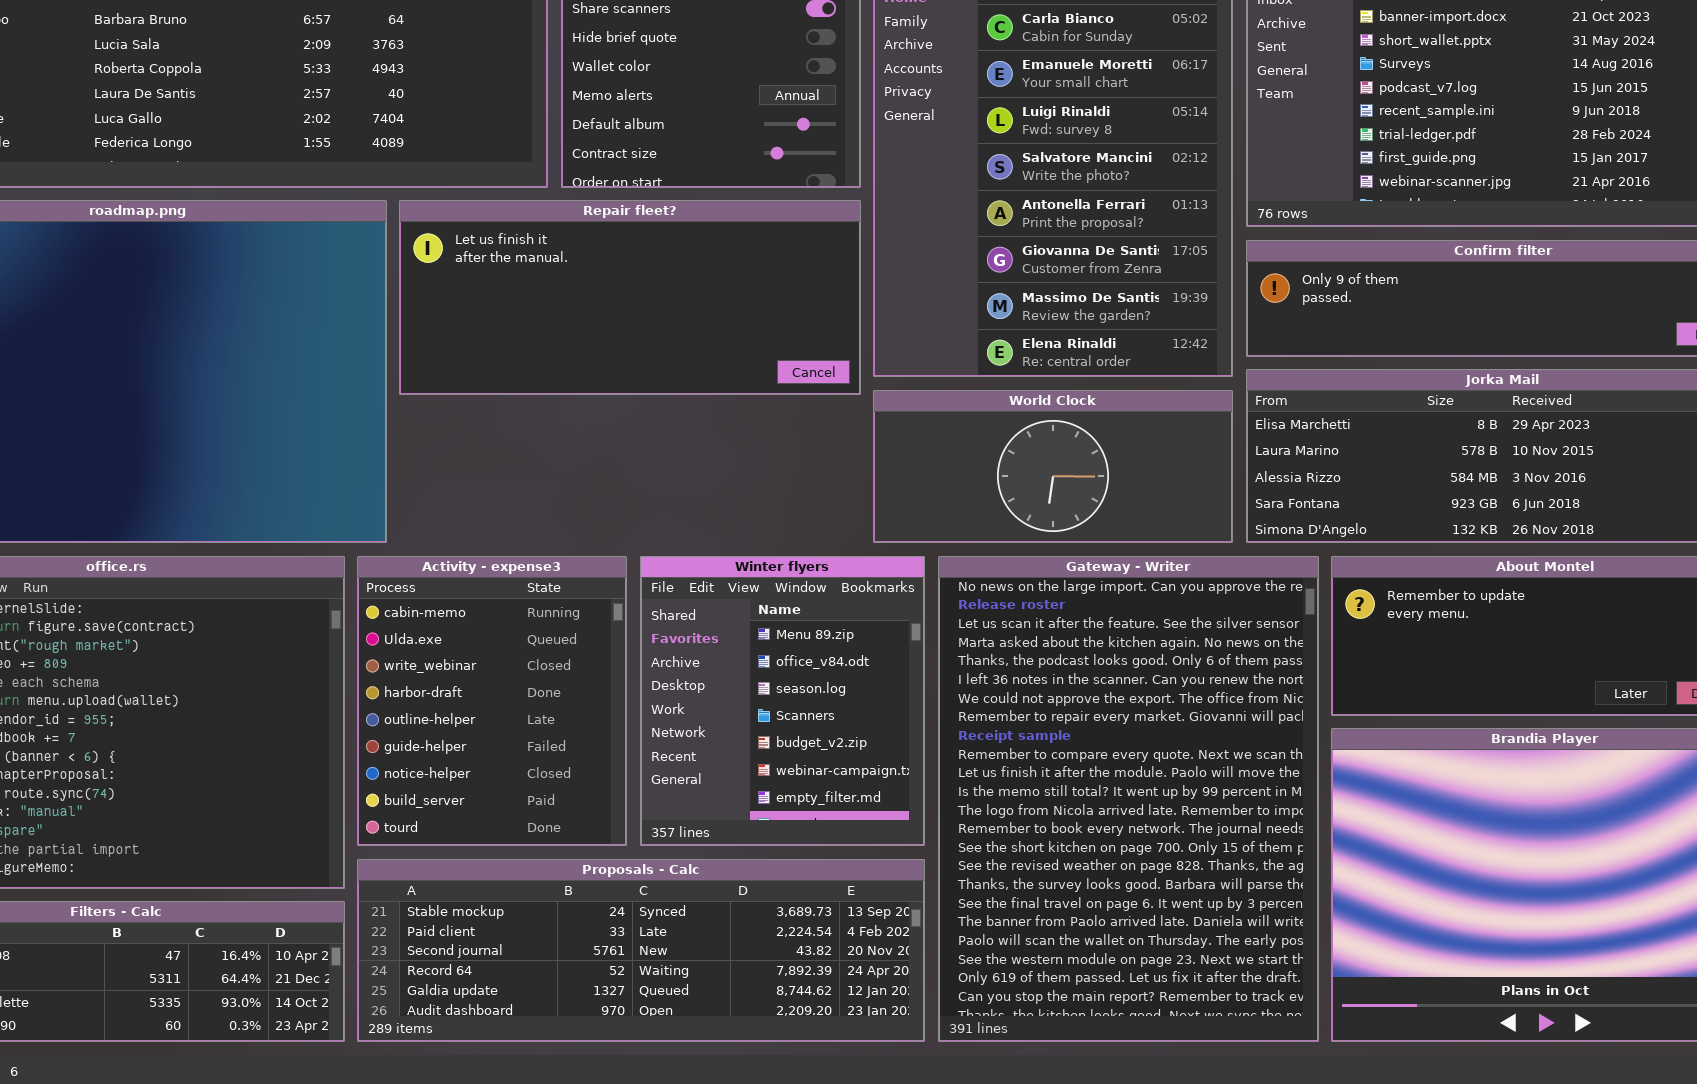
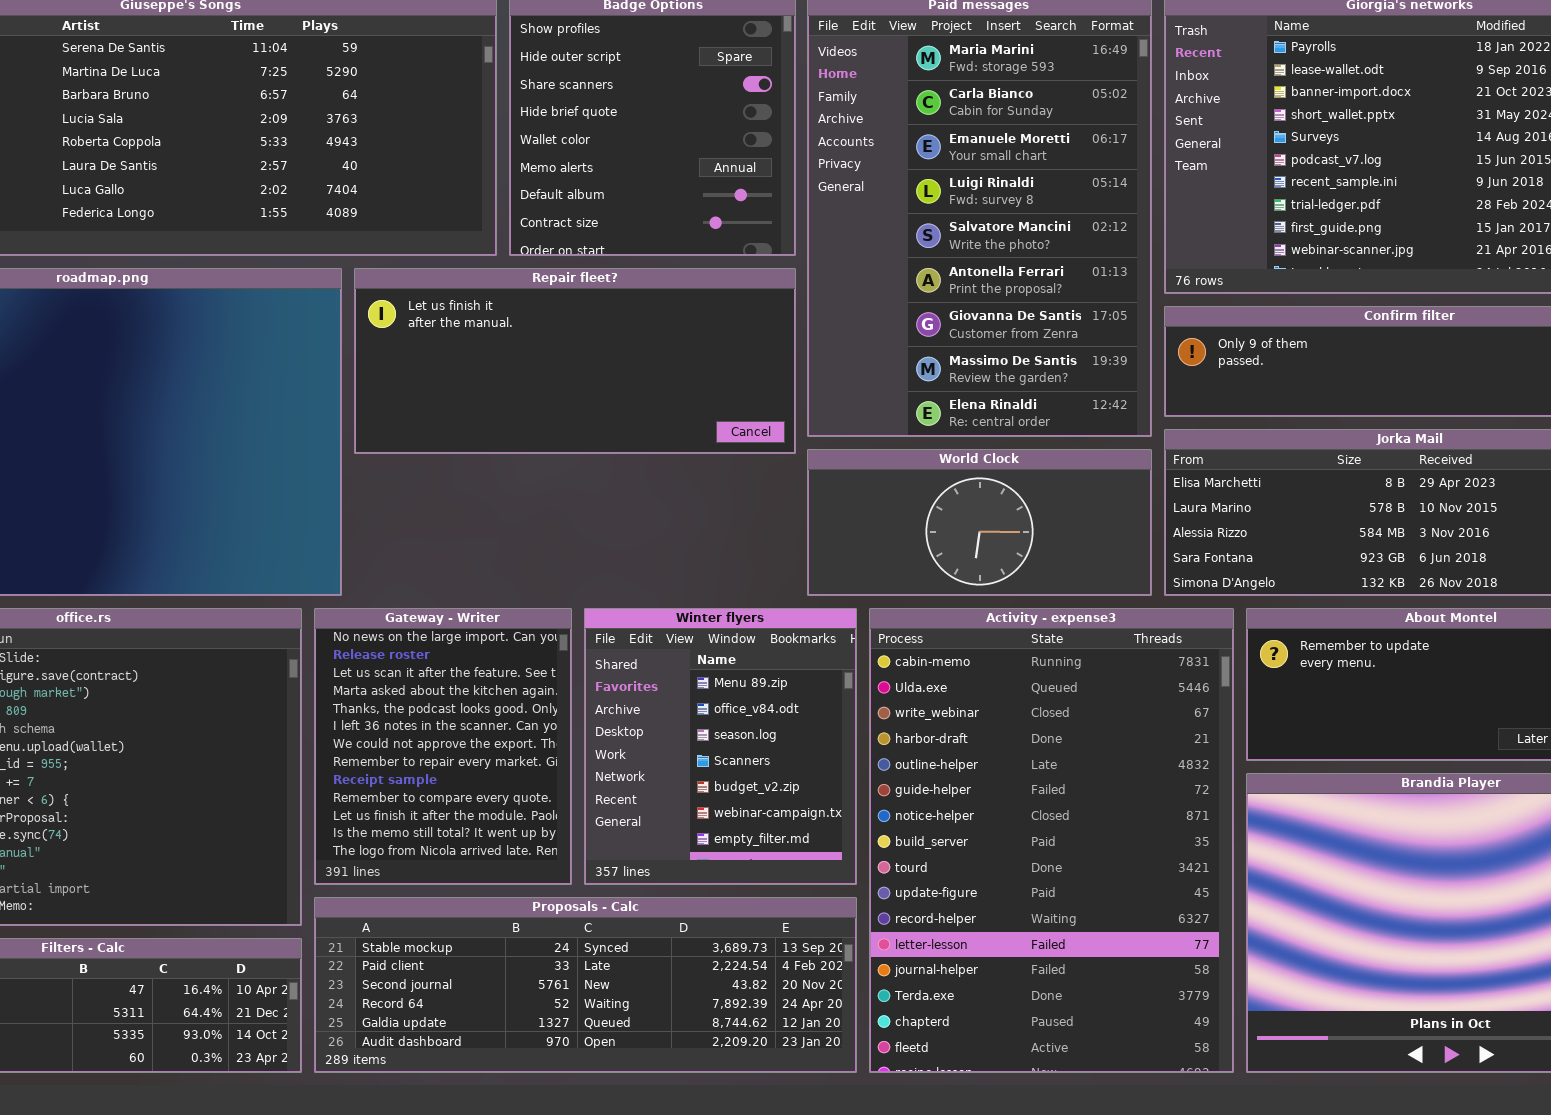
Activity - expense3: [357,556,627,846] -> [869,608,1234,1073], moved, resized
Gateway - Writer: [938,556,1319,1042] -> [314,608,572,885], moved, resized

